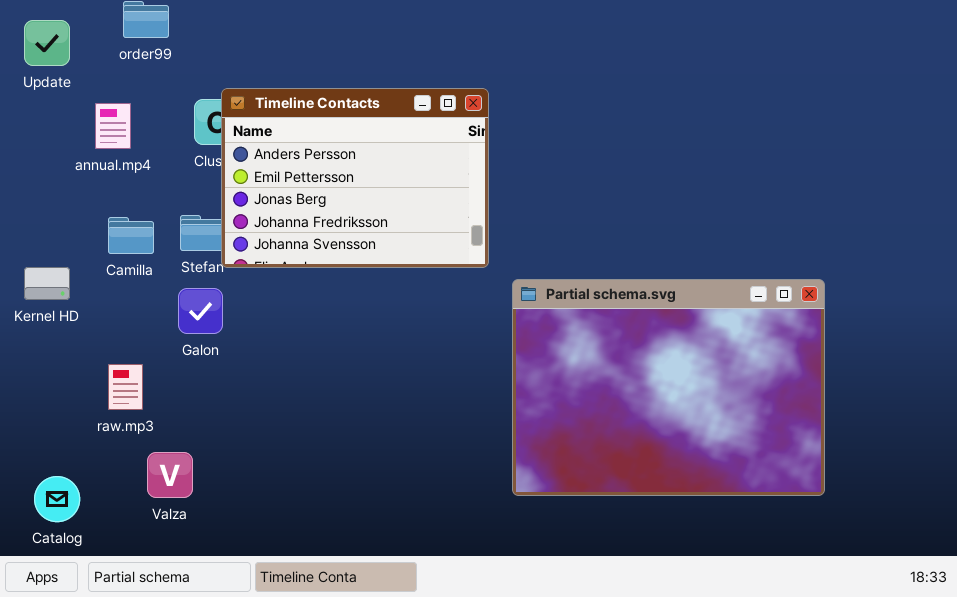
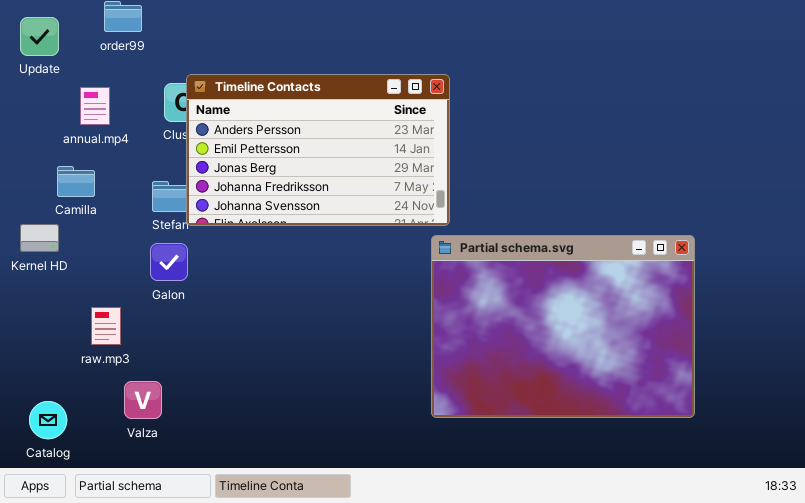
Timeline Contacts: [221,88,489,268] -> [186,74,450,226], resized
Camilla: [108,217,154,254] -> [57,166,95,197], moved

